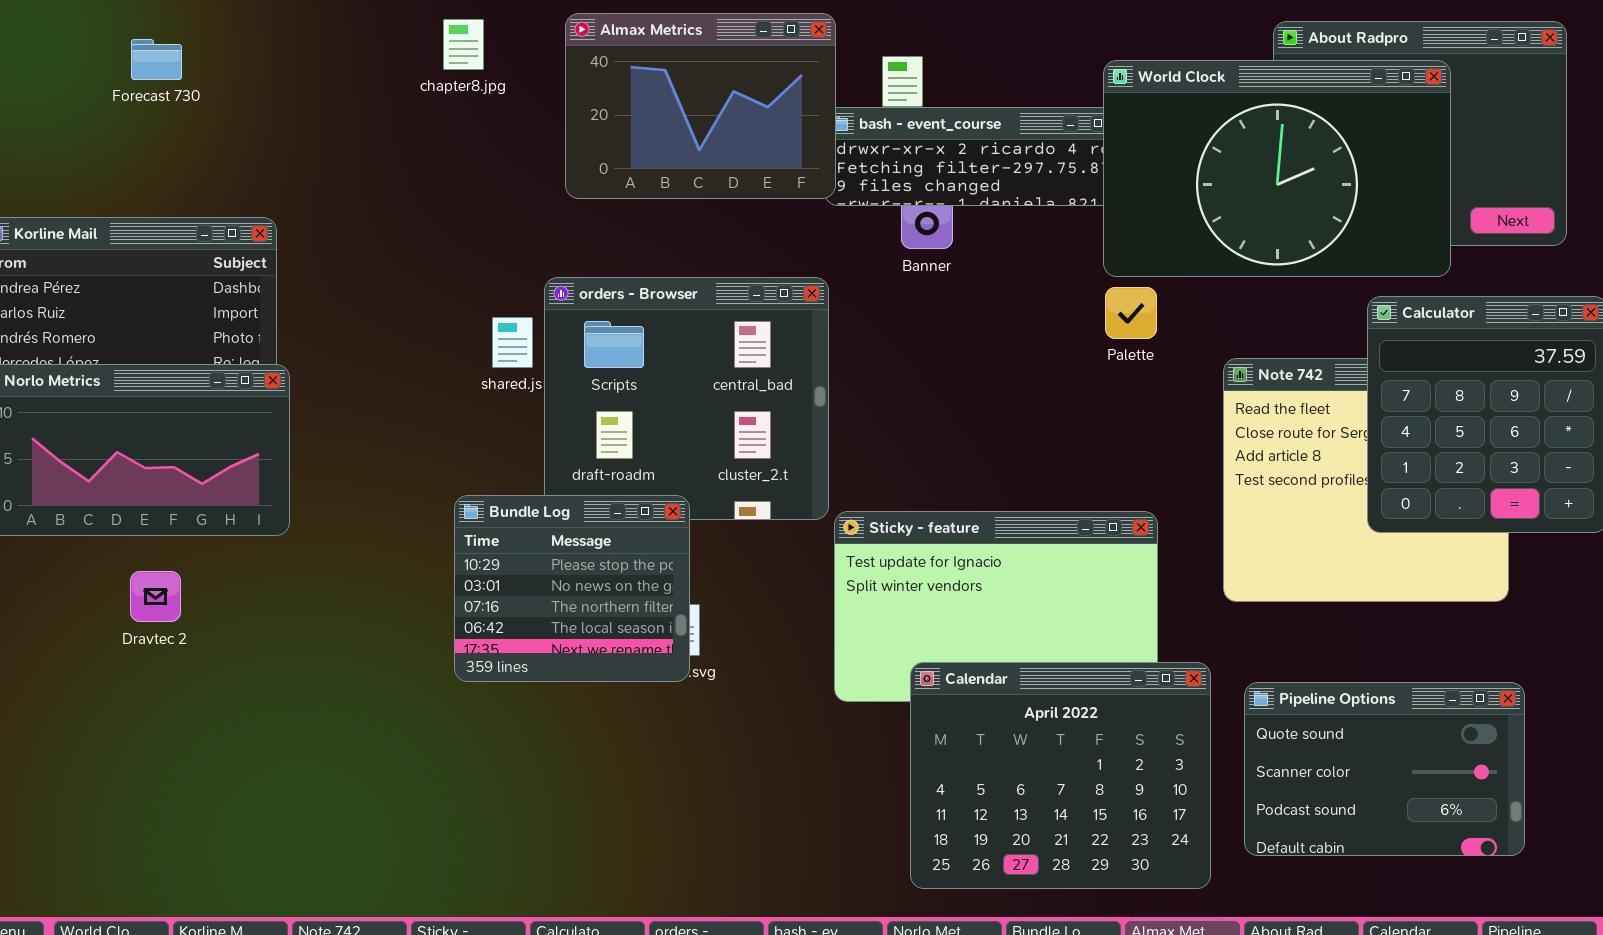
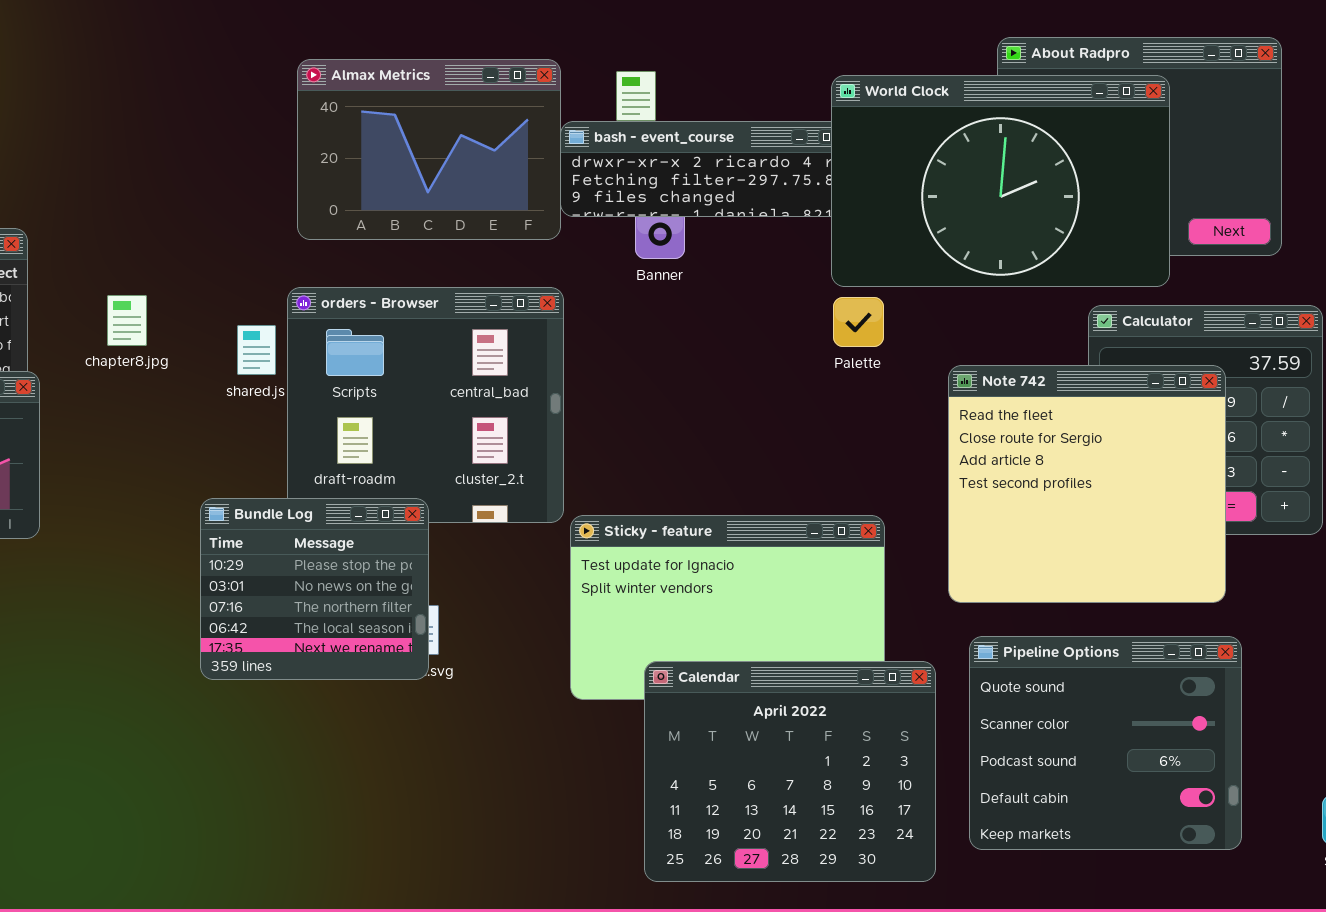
Almax Metrics: [565,13,836,199] -> [297,59,561,240], moved
chapter8.jpg: [443,19,484,70] -> [107,295,147,346], moved
Note 742: [1223,358,1509,602] -> [948,365,1226,603], raised
Pipeline Options: [1244,682,1525,856] -> [969,636,1242,850], resized

